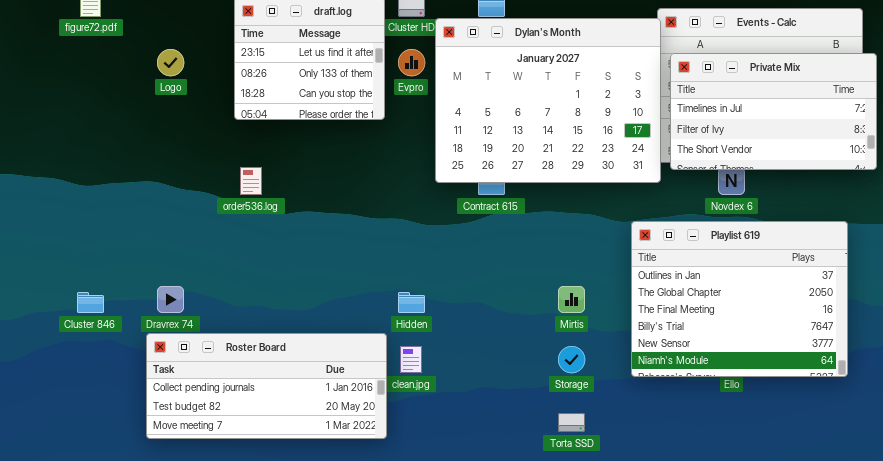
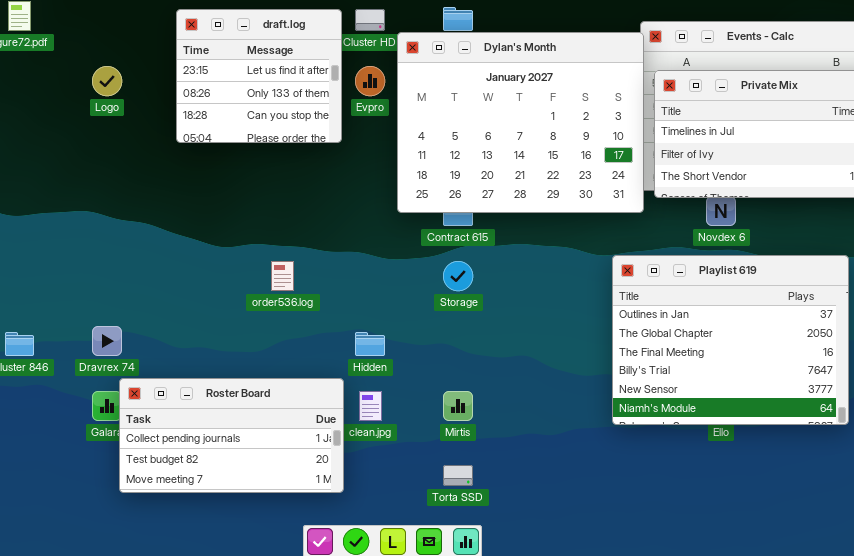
order536.log: [240,167,262,195] -> [271,261,294,291], moved
Mirtis: [558,286,585,313] -> [443,391,473,421], moved
Roster Board: [146,333,387,439] -> [119,378,344,493], resized
Storage: [558,346,585,373] -> [443,261,473,291], moved
Torta SSD: [558,413,585,432] -> [443,465,473,486], moved

